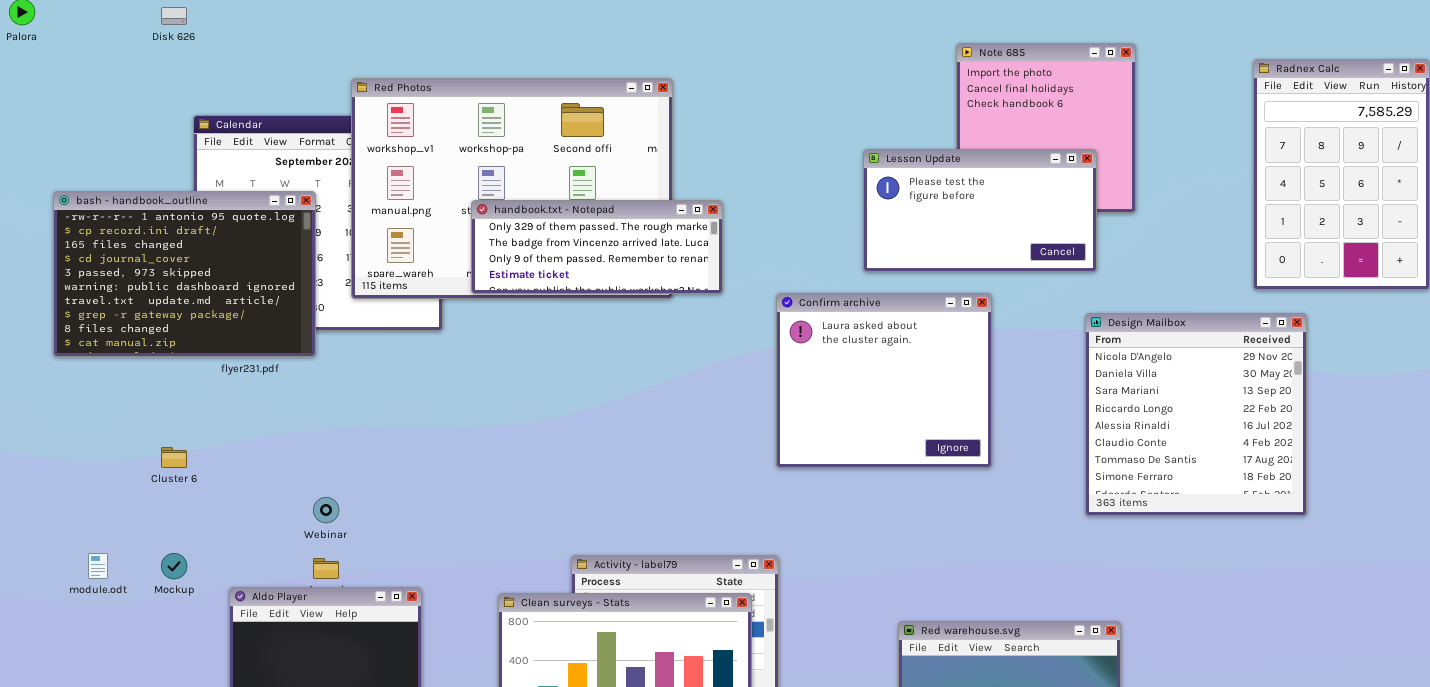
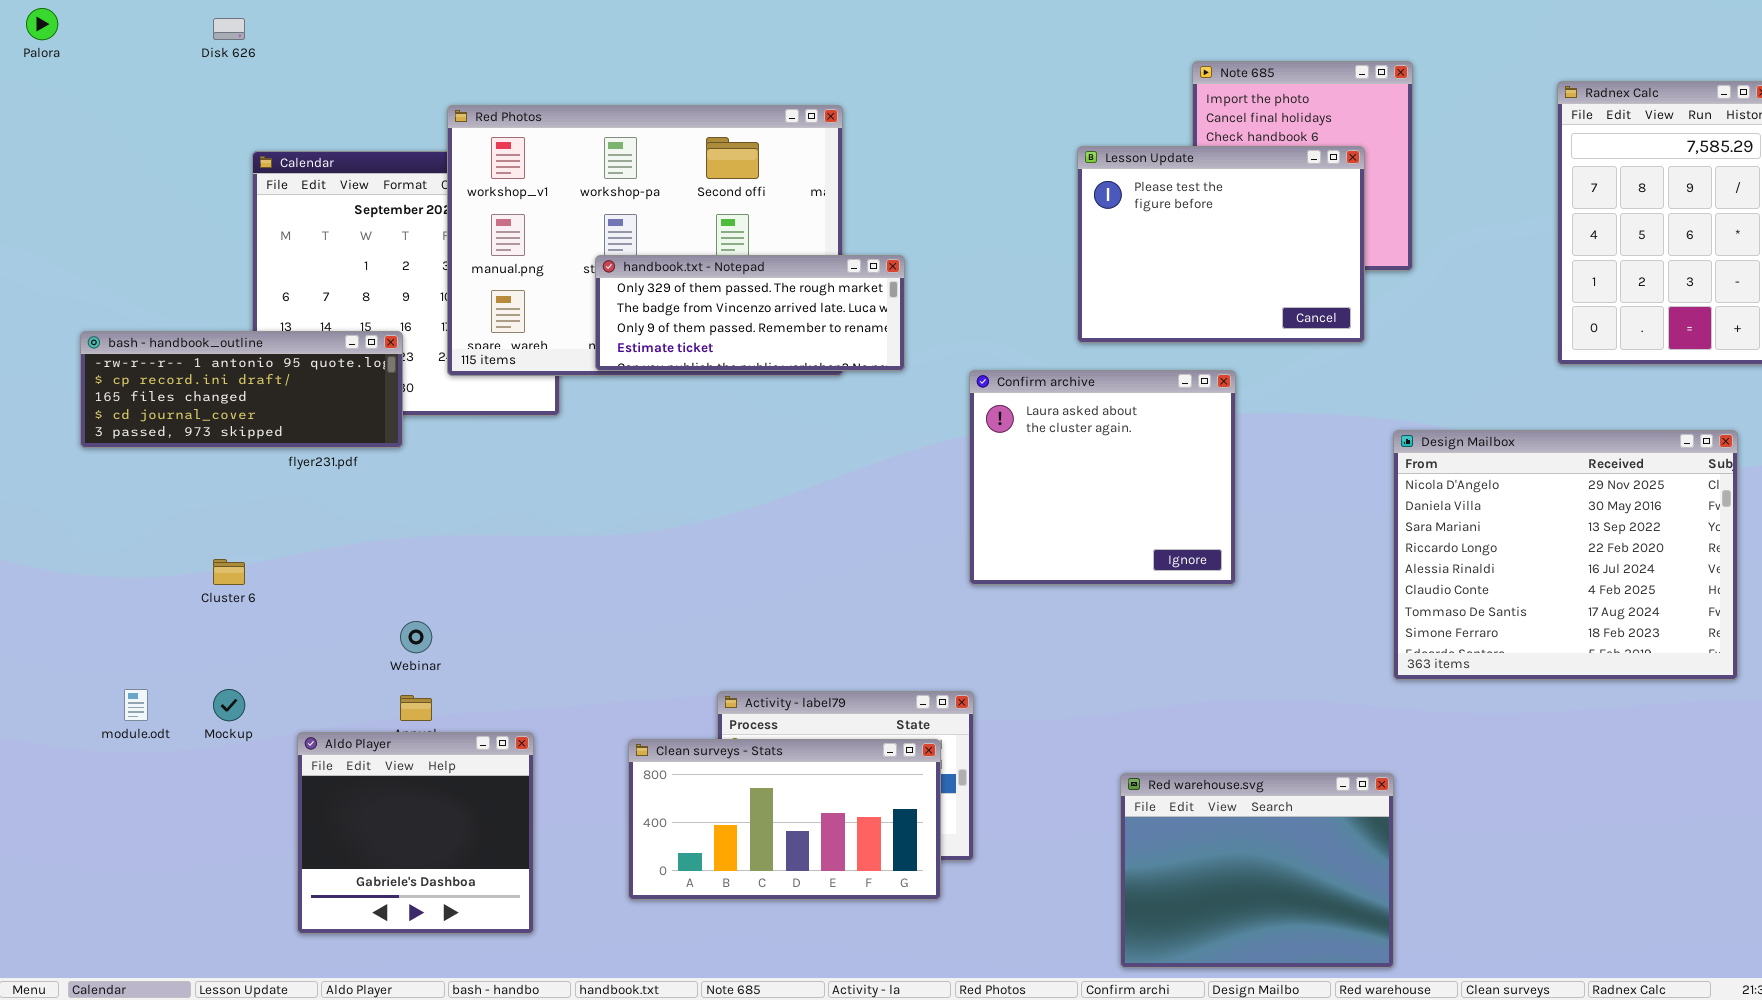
Lesson Update: [863,149,1097,272] -> [1077,146,1365,343], resized
bash - handbook_outline: [53,191,316,357] -> [80,331,403,448], resized
Design Mailbox: [1085,313,1307,516] -> [1393,430,1738,680], moved, resized

